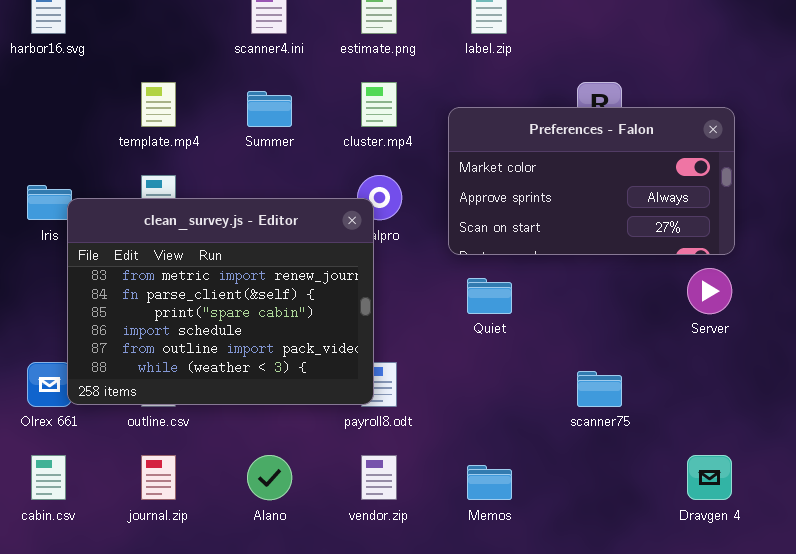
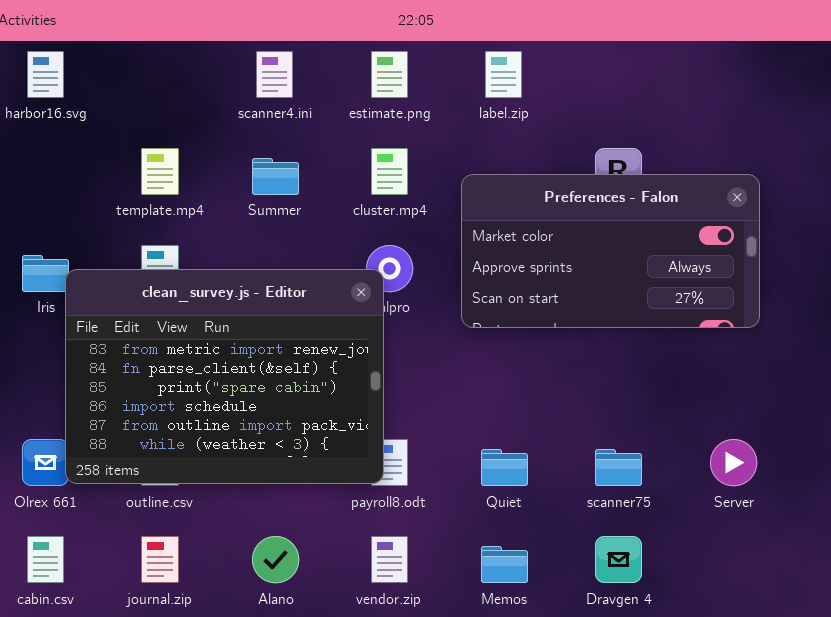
Server: [687,268,732,314] -> [710,439,757,486], moved
Quiet: [467,278,512,314] -> [481,449,528,486], moved
Dravgen 4: [687,455,732,500] -> [595,536,642,583], moved

